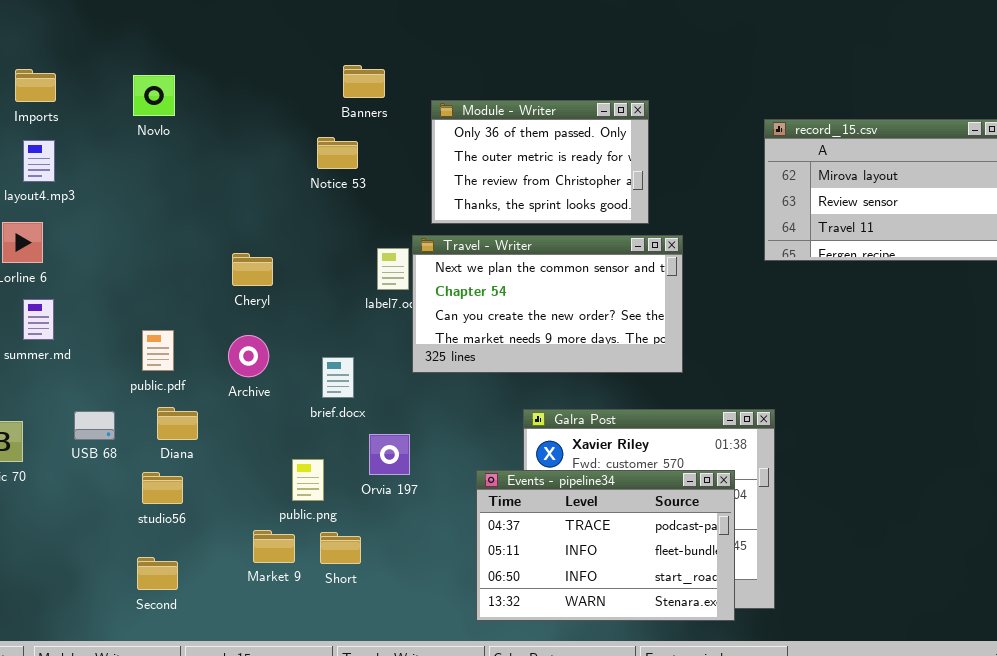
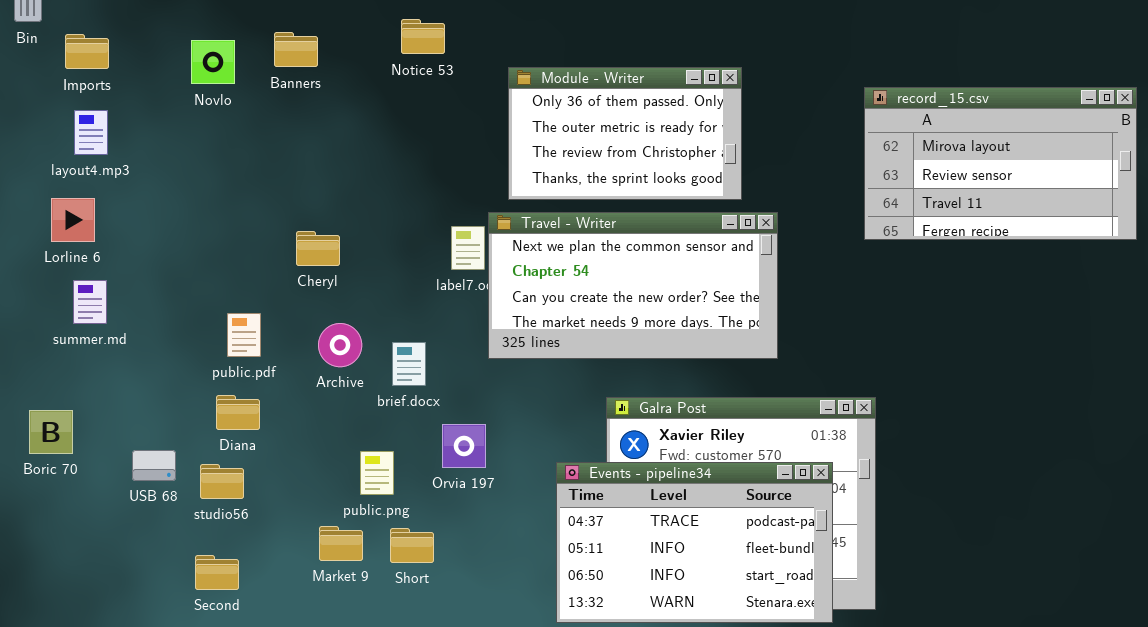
Banners: [343,65,385,98] -> [274,32,318,67], moved
Notice 53: [317,137,358,169] -> [401,19,445,54], moved
public.pdf: [142,330,174,371] -> [227,313,261,357], moved
Archive: [228,335,269,377] -> [318,323,362,367], moved
USB 68: [74,411,115,440] -> [132,450,176,481], moved

